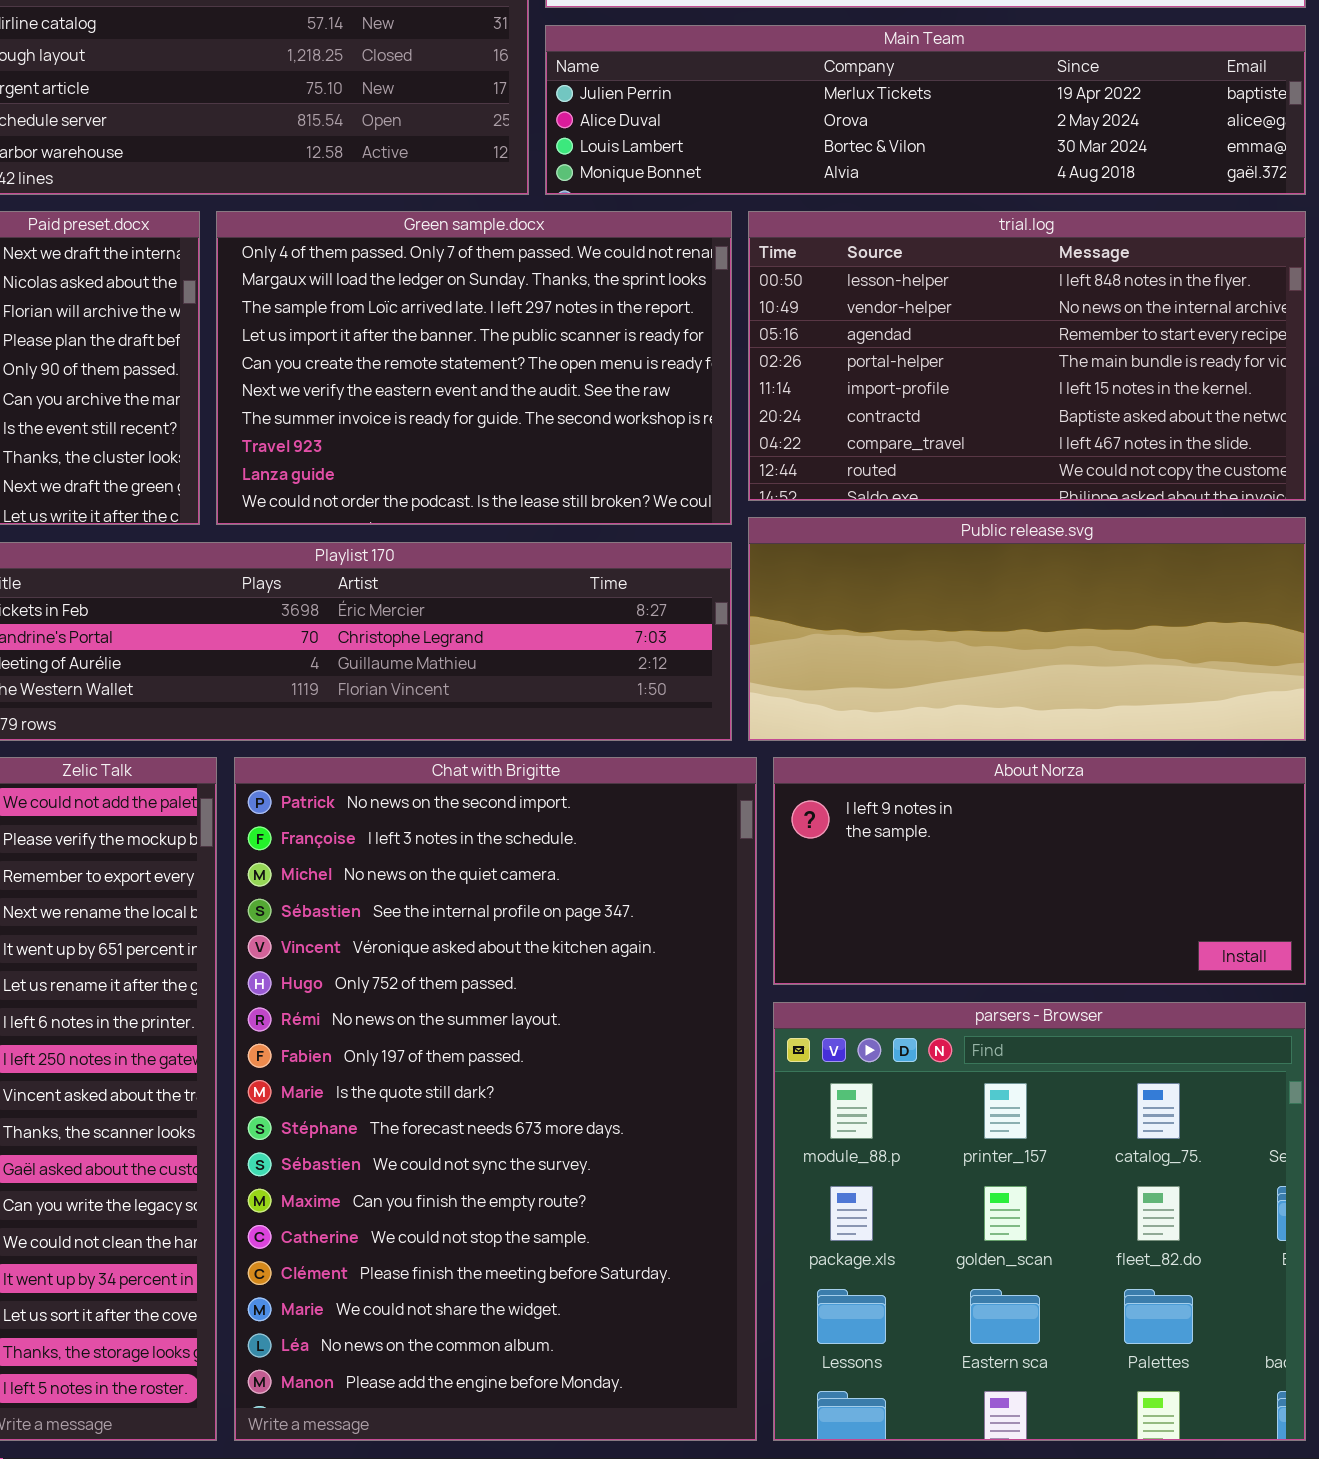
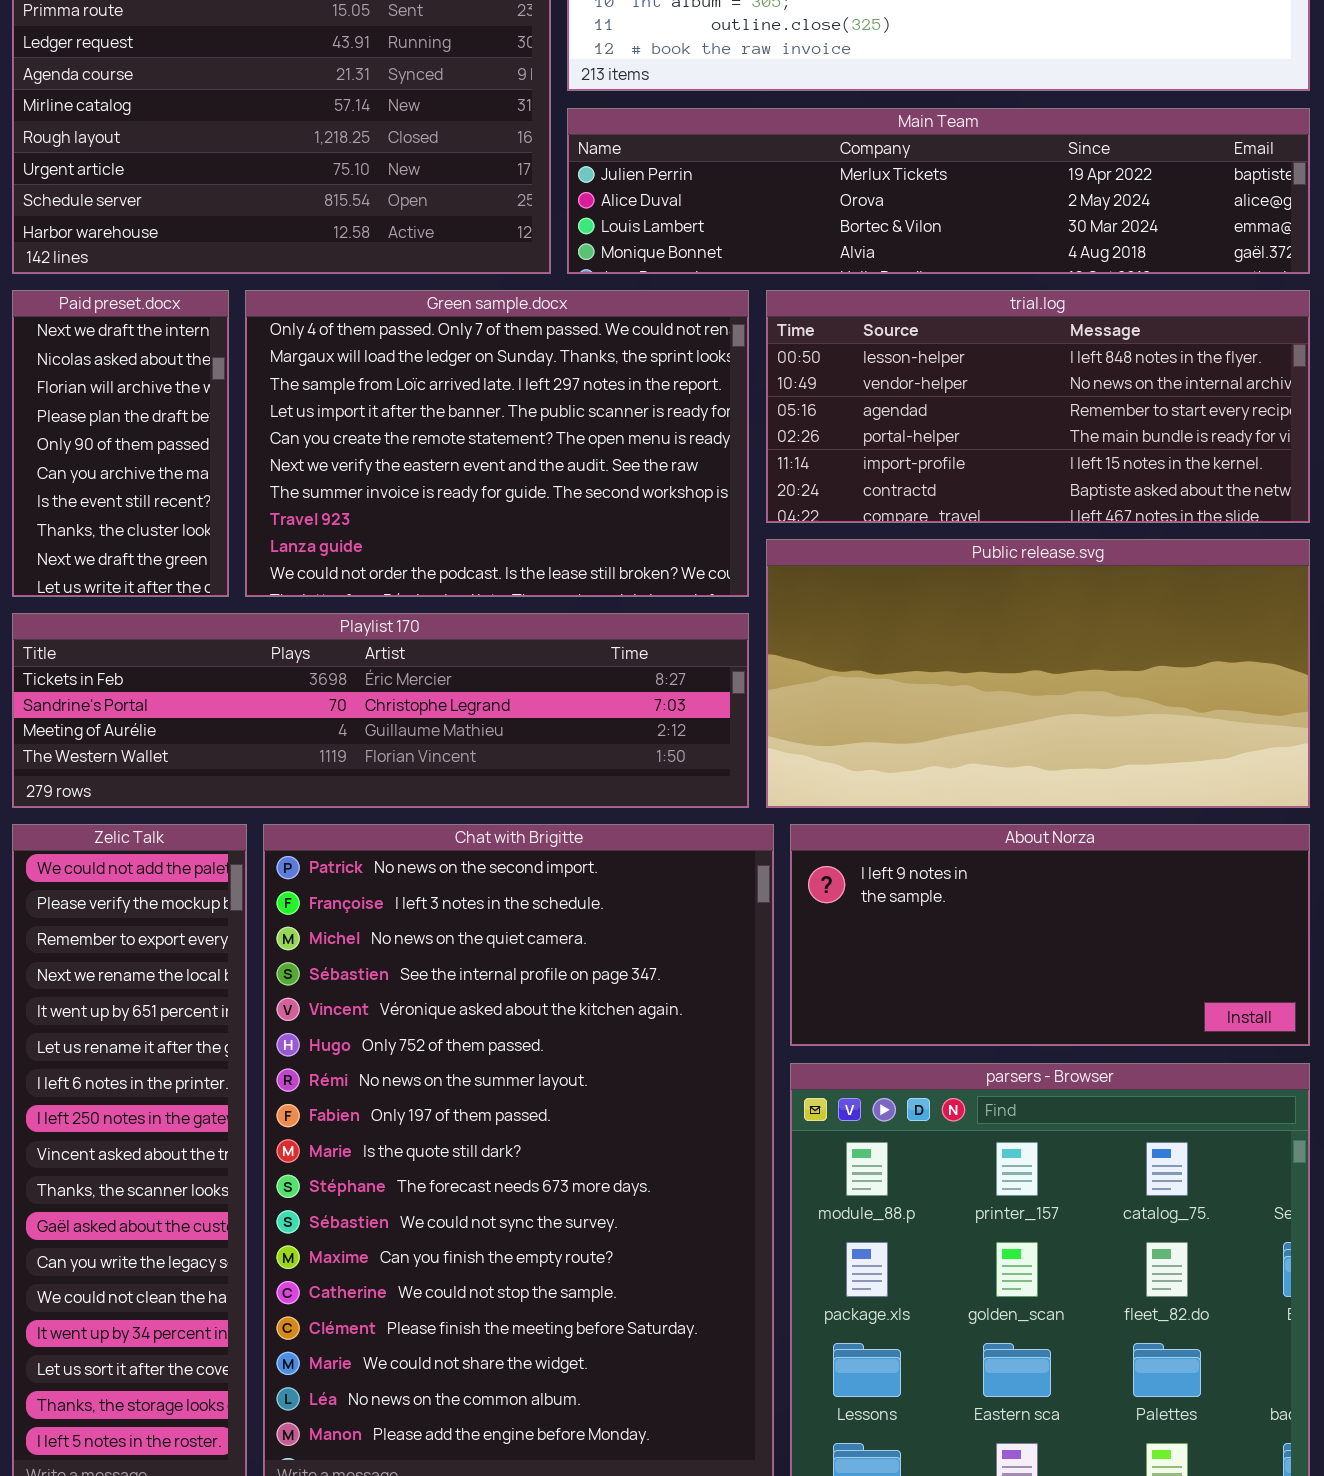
trial.log: [748,211,1306,501] -> [766,290,1310,523], resized
Public release.svg: [748,517,1306,741] -> [766,539,1310,808], resized

